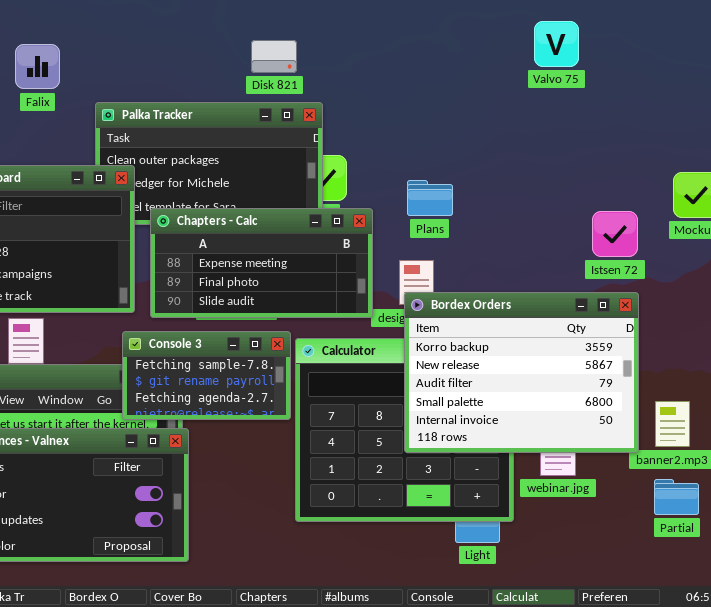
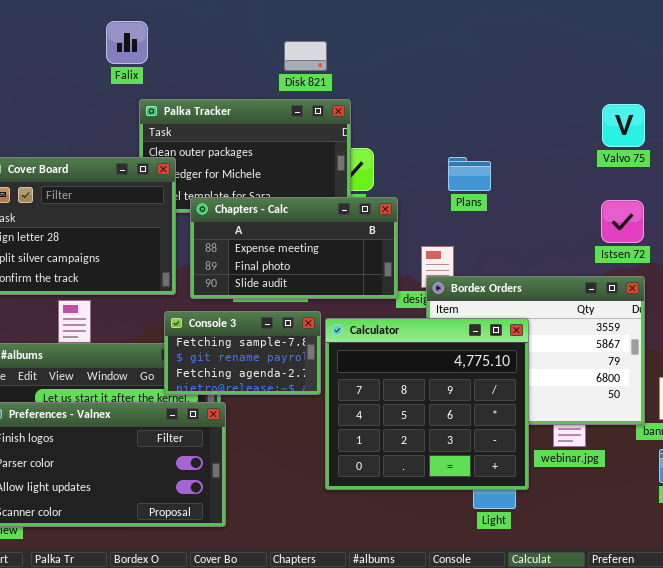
Valvo 75: [534,21,579,67] -> [602,104,645,147], moved
Falix: [15,44,60,89] -> [106,21,148,64], moved
Plans: [407,180,453,216] -> [448,157,491,191], moved
Calculator: [295,338,514,522] -> [325,318,529,490], raised

